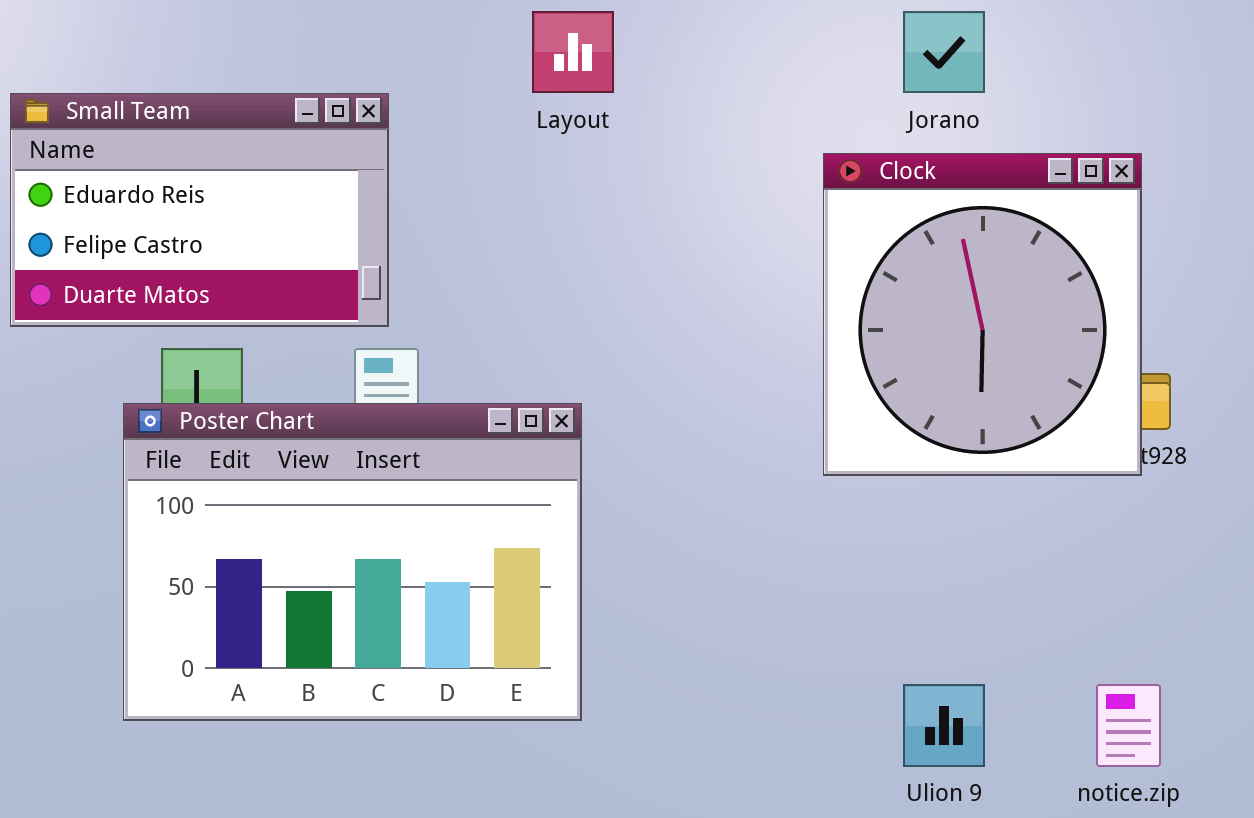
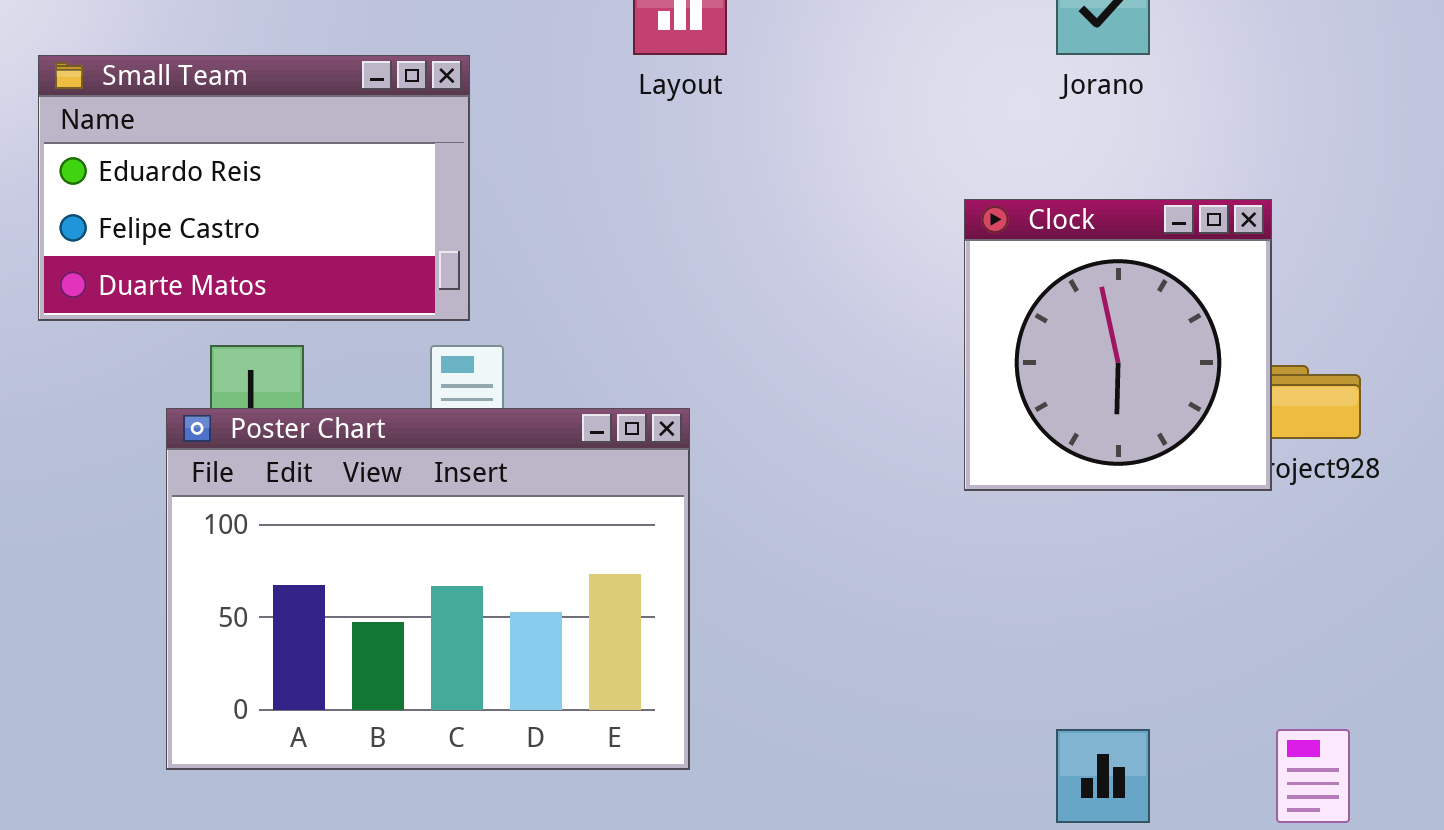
Clock: [823,153,1142,476] -> [964,199,1272,491], resized

